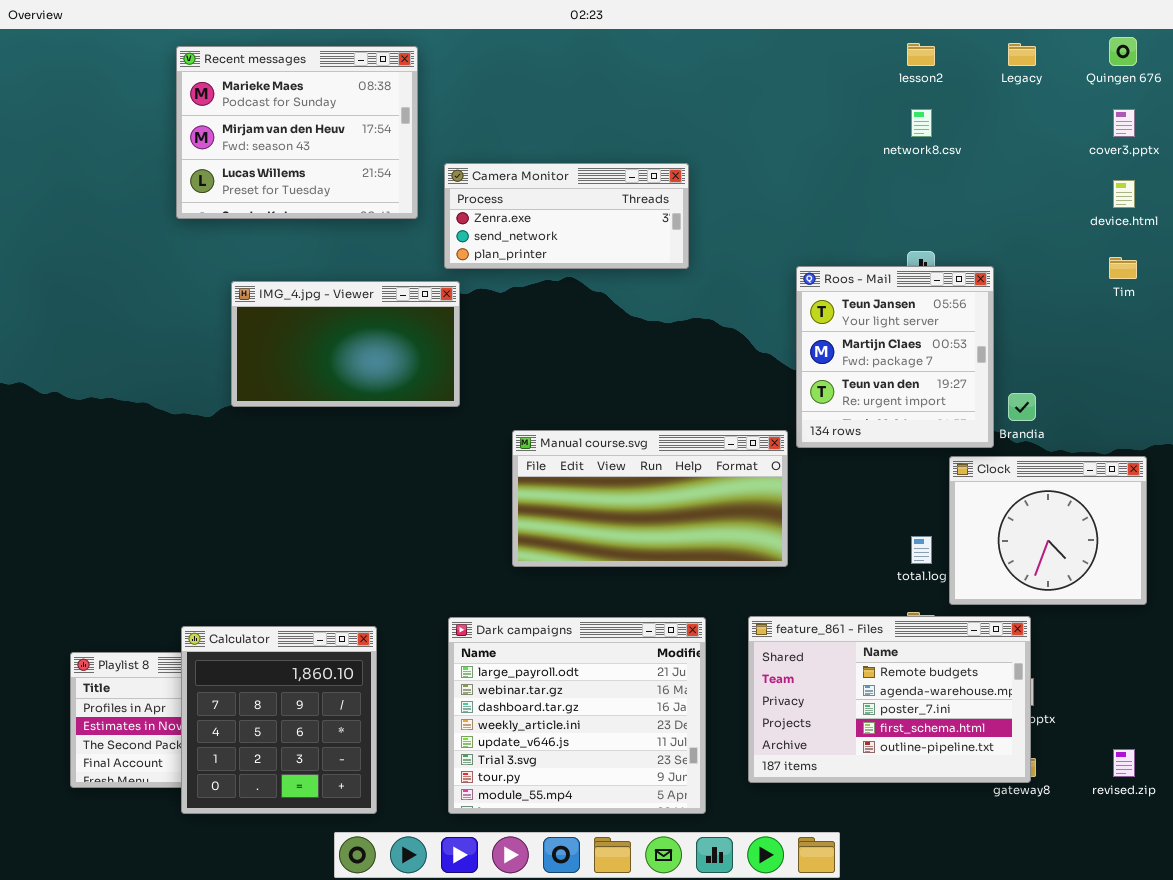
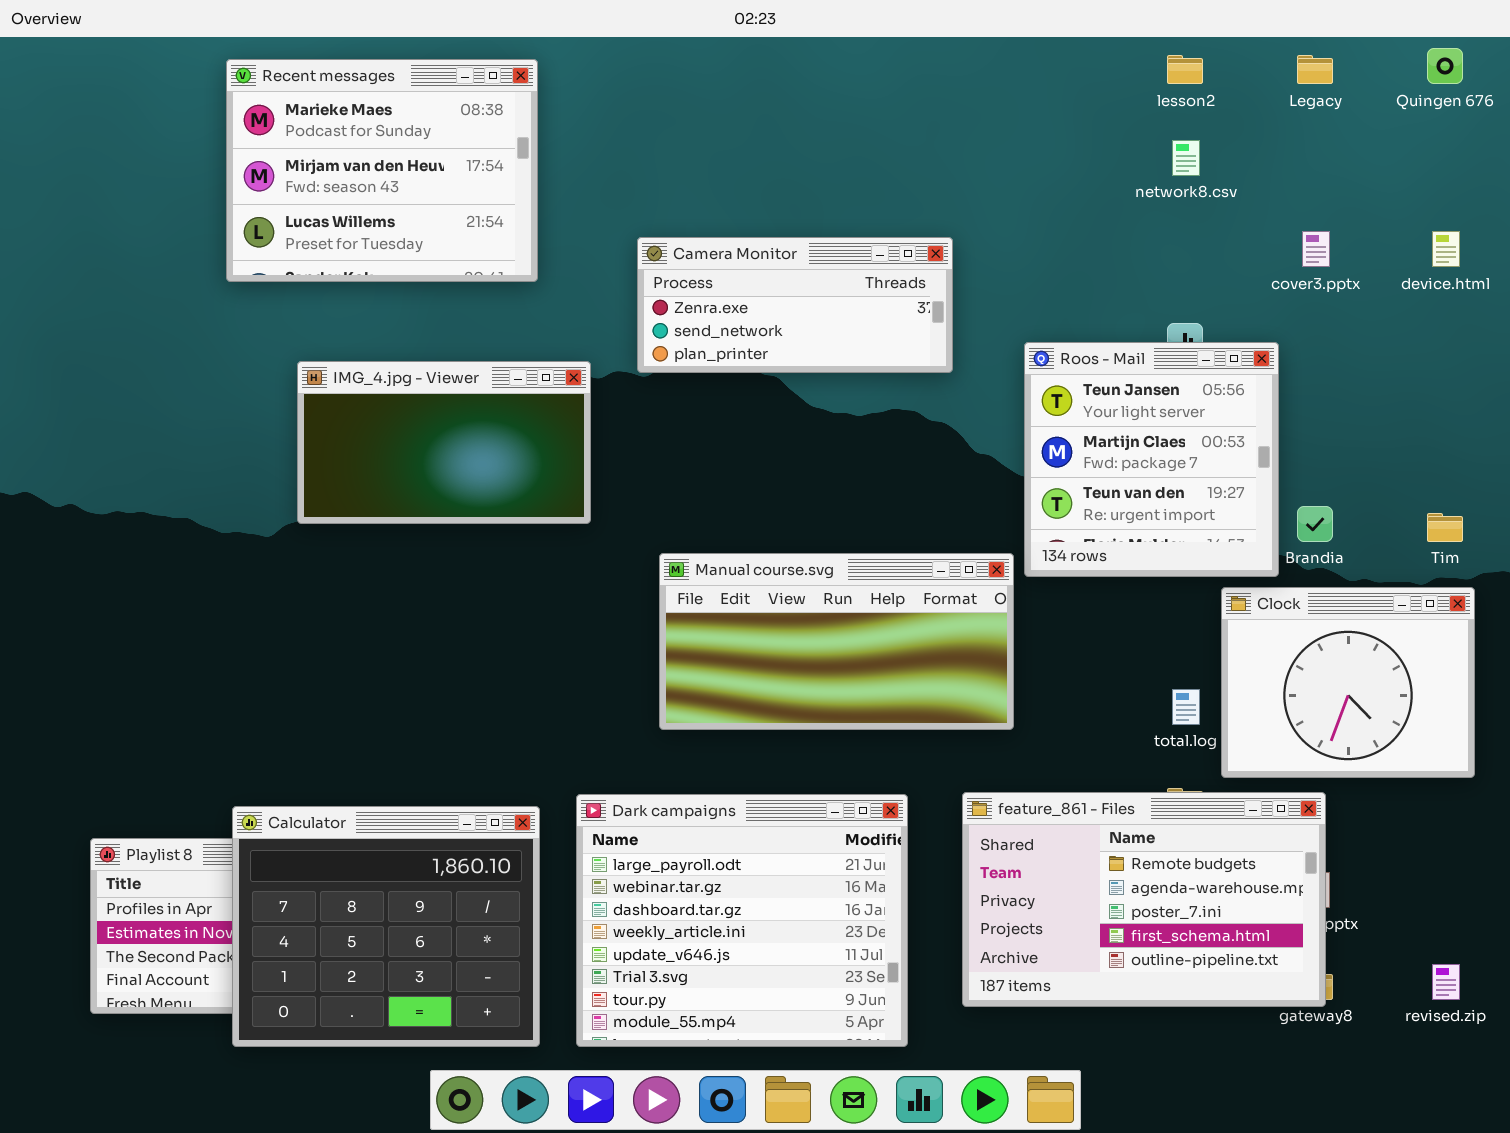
cover3.pptx: [1113,109,1135,137] -> [1302,231,1330,267], moved
Camera Monitor: [444,163,689,269] -> [637,237,953,373], moved
Tim: [1109,257,1137,279] -> [1427,513,1463,542], moved
Calculator: [181,626,377,814] -> [232,806,540,1047], resized

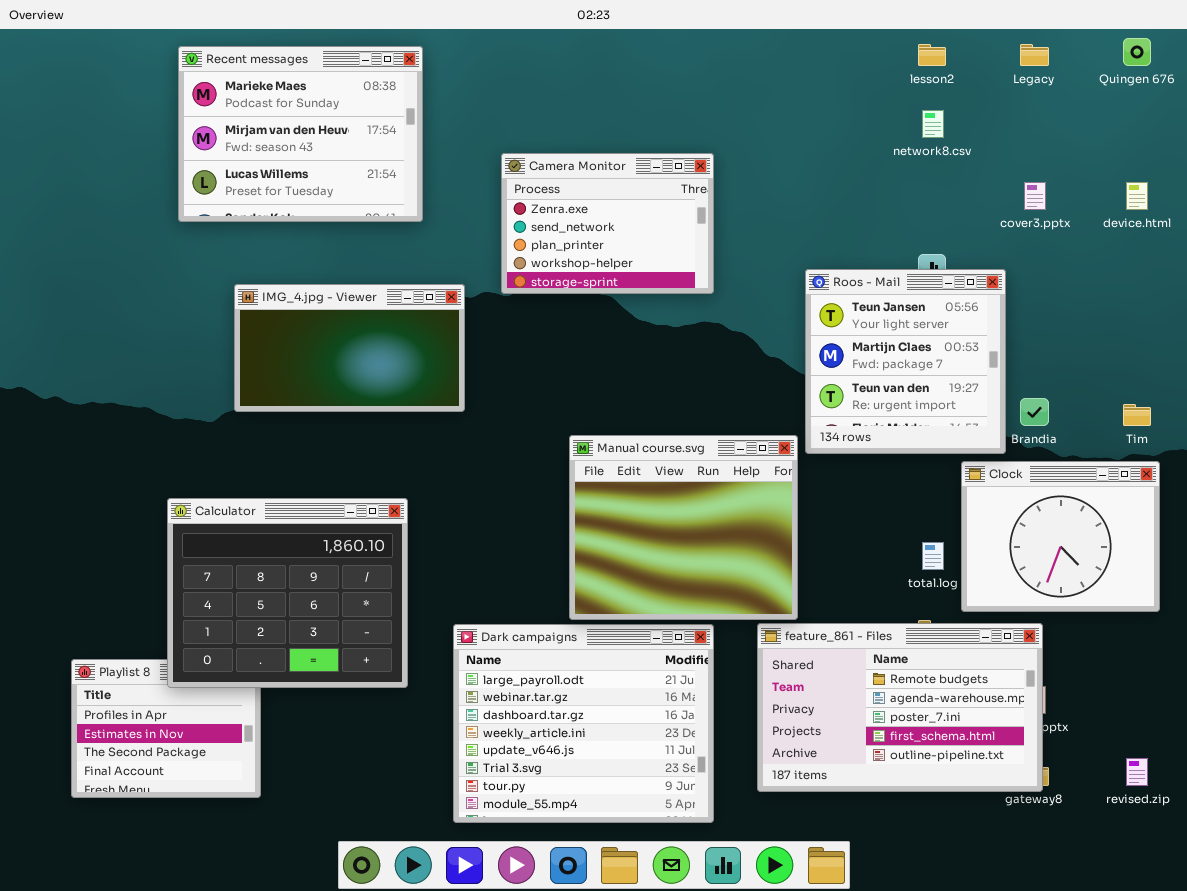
Camera Monitor: [637,237,953,373] -> [501,153,714,294], resized
Manual course.svg: [659,553,1014,730] -> [569,435,798,620], resized
Calculator: [232,806,540,1047] -> [167,498,408,688], moved

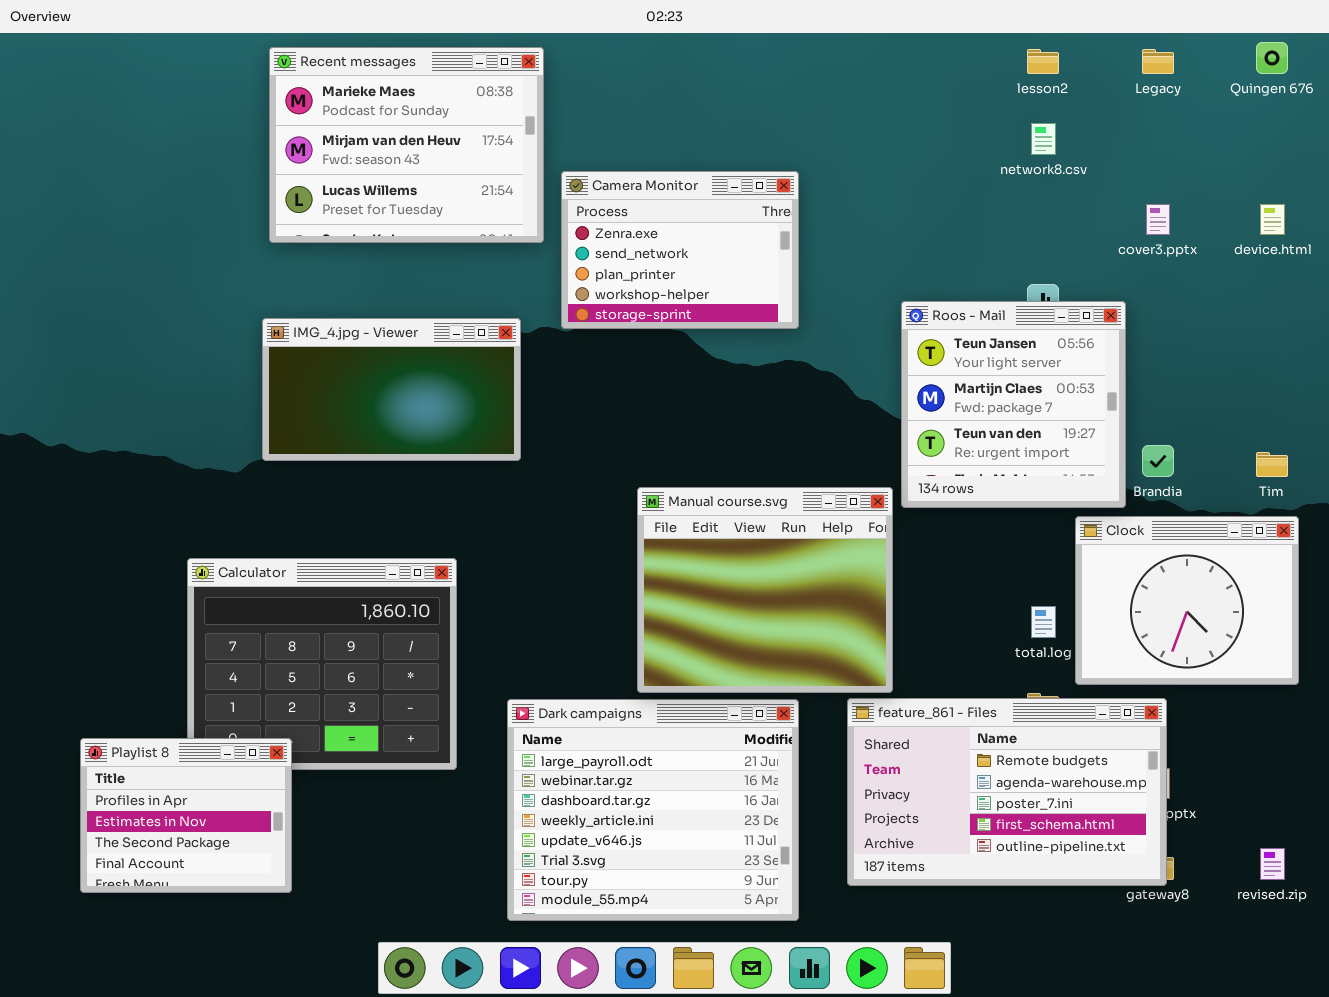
Recent messages: [178,46,423,222] -> [269,47,544,243], moved
Playlist 8: [71,659,261,798] -> [80,738,292,893], raised

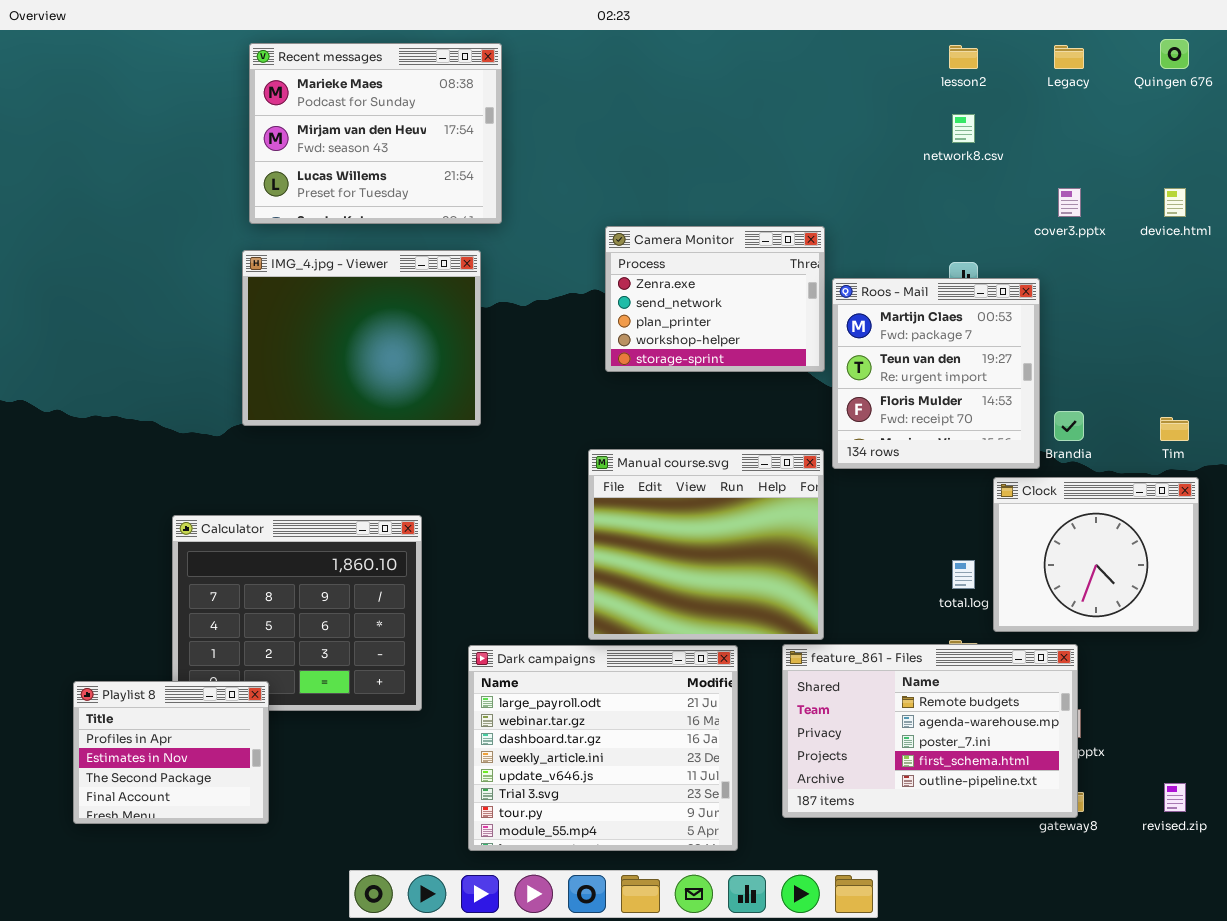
Camera Monitor: [561,171,799,329] -> [605,226,825,372], moved
Roos - Mail: [901,301,1126,508] -> [832,278,1040,469], scrolled down 1 row
IMG_4.jpg - Viewer: [262,318,521,461] -> [242,250,481,426], resized

